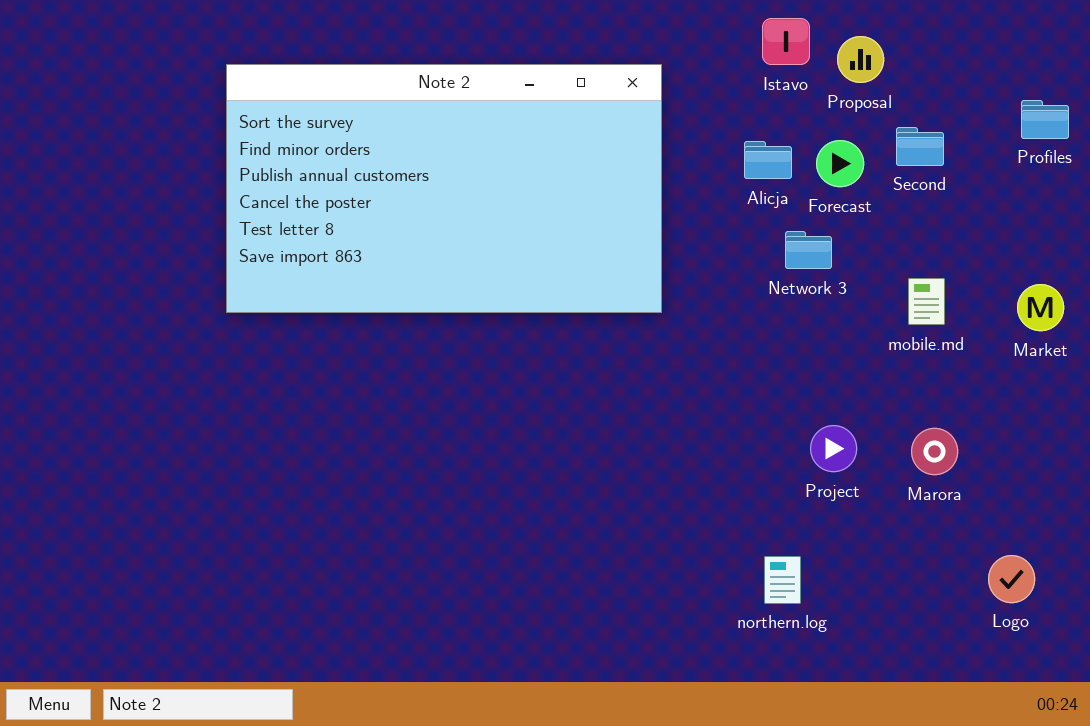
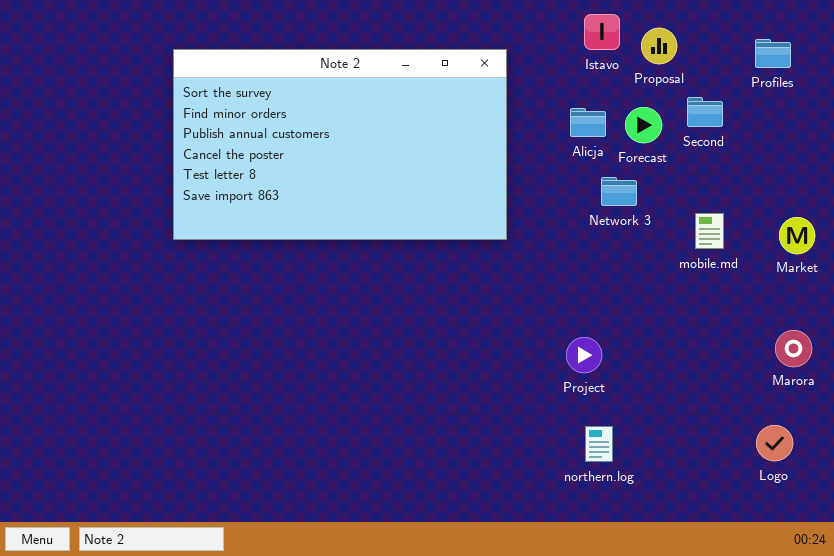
Profiles: [1021,100,1069,139] -> [755,39,791,68], moved
Project: [810,425,857,472] -> [566,337,602,373], moved
Marora: [911,428,958,475] -> [775,330,812,367], moved

